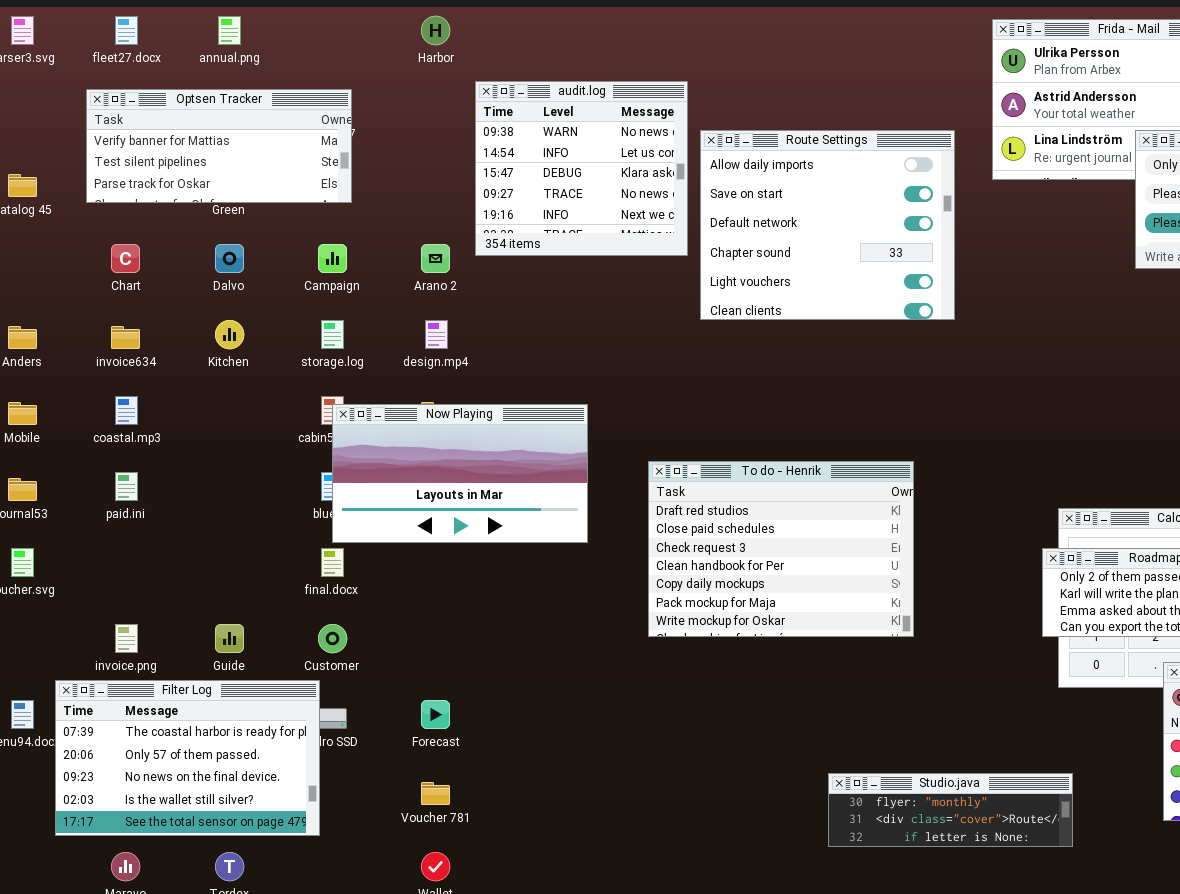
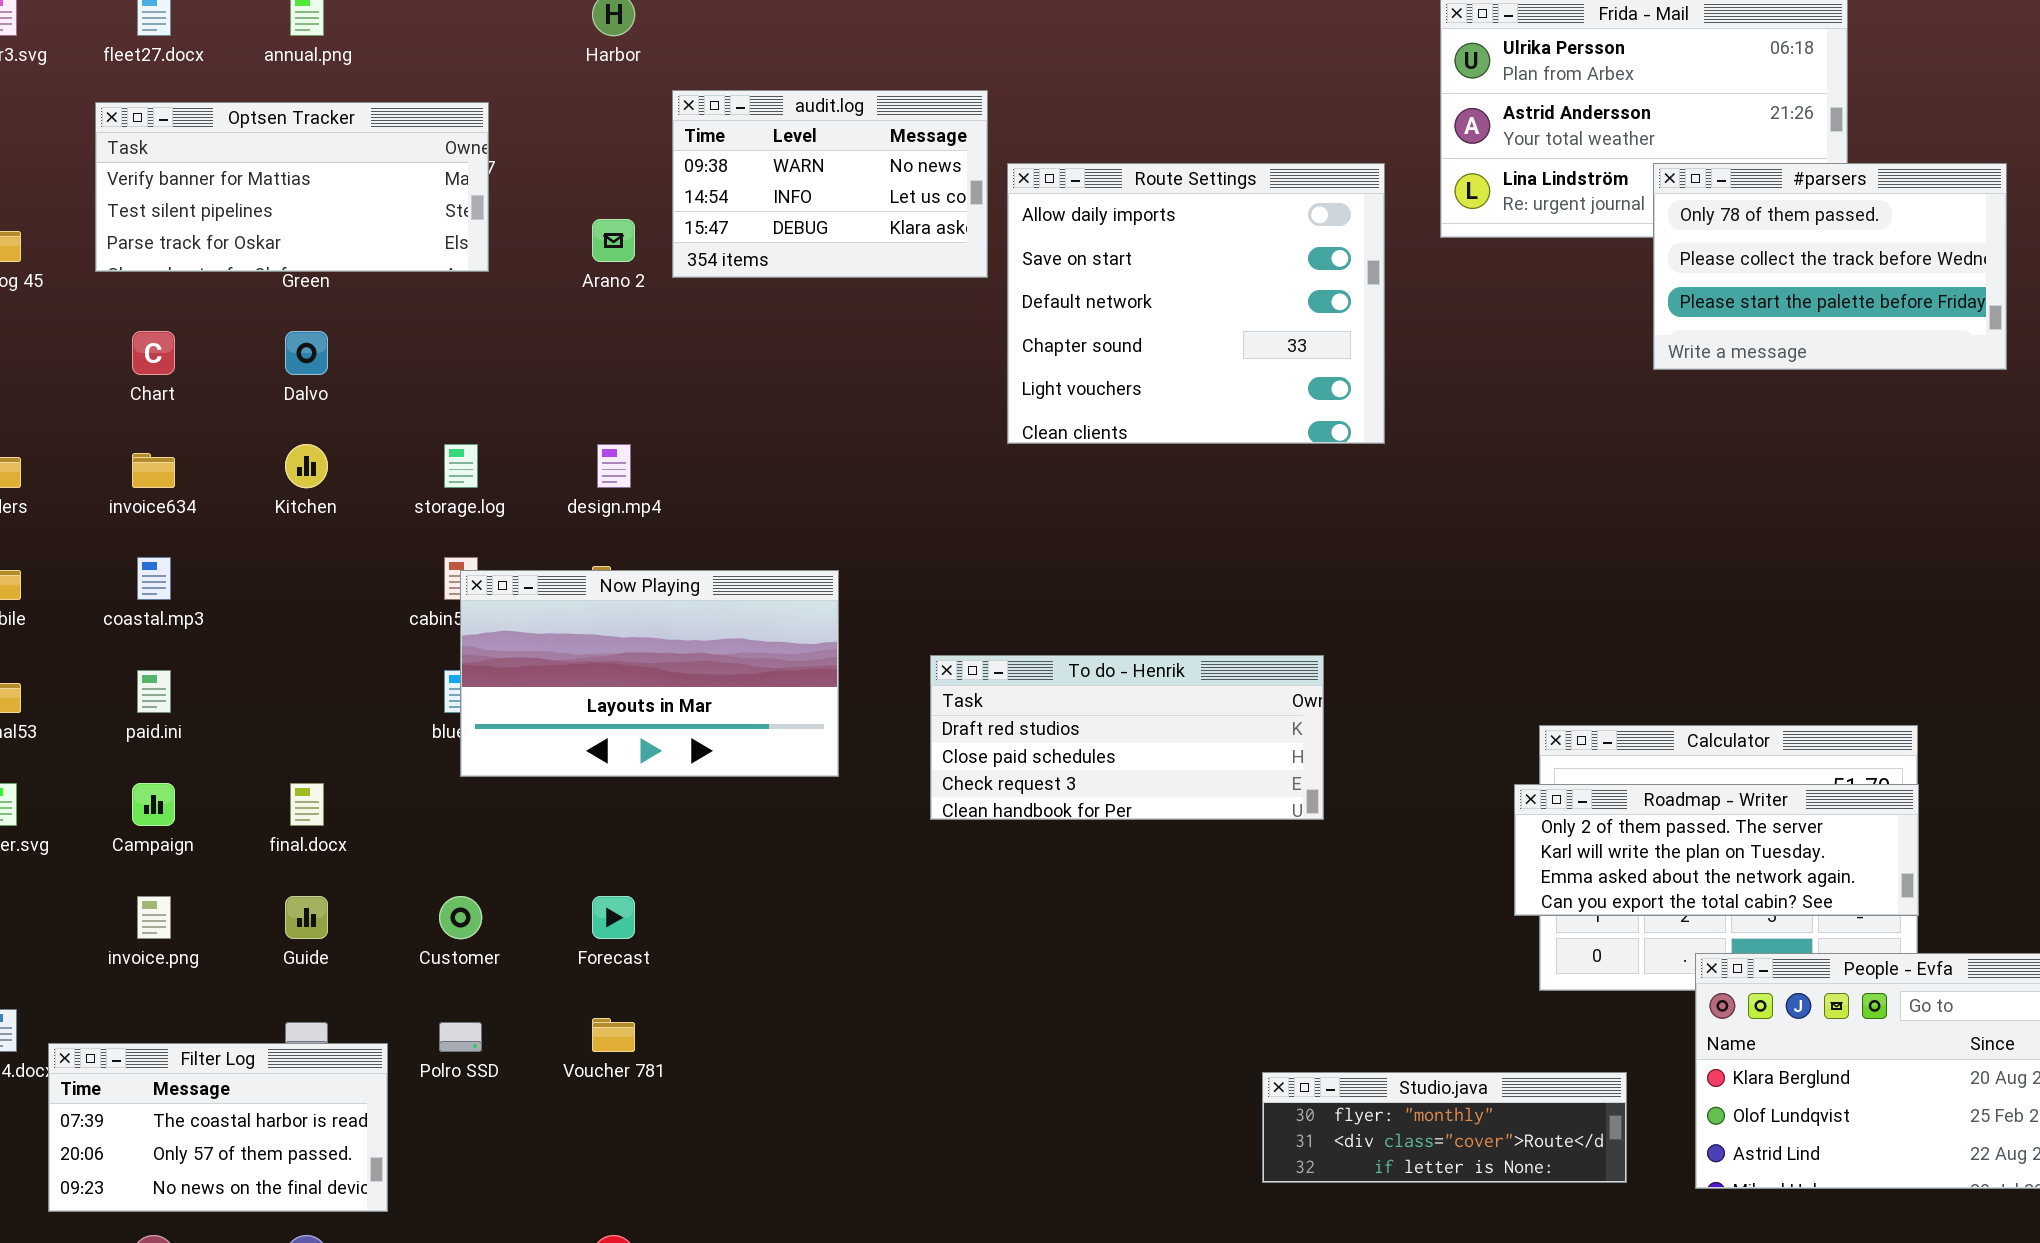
audit.log: [475,81,688,256] -> [672,90,988,278], resized
Campaign: [318,244,347,273] -> [132,783,175,826], moved
Arano 2: [421,244,450,273] -> [592,219,635,262], moved
To do - Henrik: [648,461,914,637] -> [930,655,1324,820], resized
final.docx: [321,548,344,577] -> [290,783,324,826], moved
Filter Log: [55,680,320,836] -> [48,1043,388,1212], resized
Forecast: [421,700,450,729] -> [592,896,635,939], moved
Studio.java: [828,773,1073,847] -> [1262,1072,1627,1183], moved
Voucher 781: [421,782,450,805] -> [592,1018,635,1052], moved

